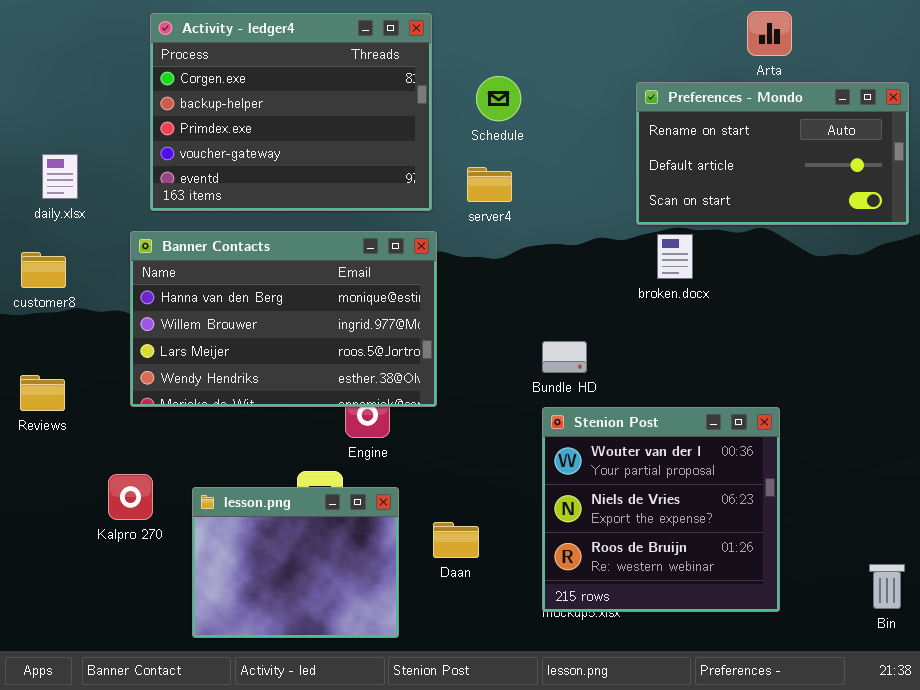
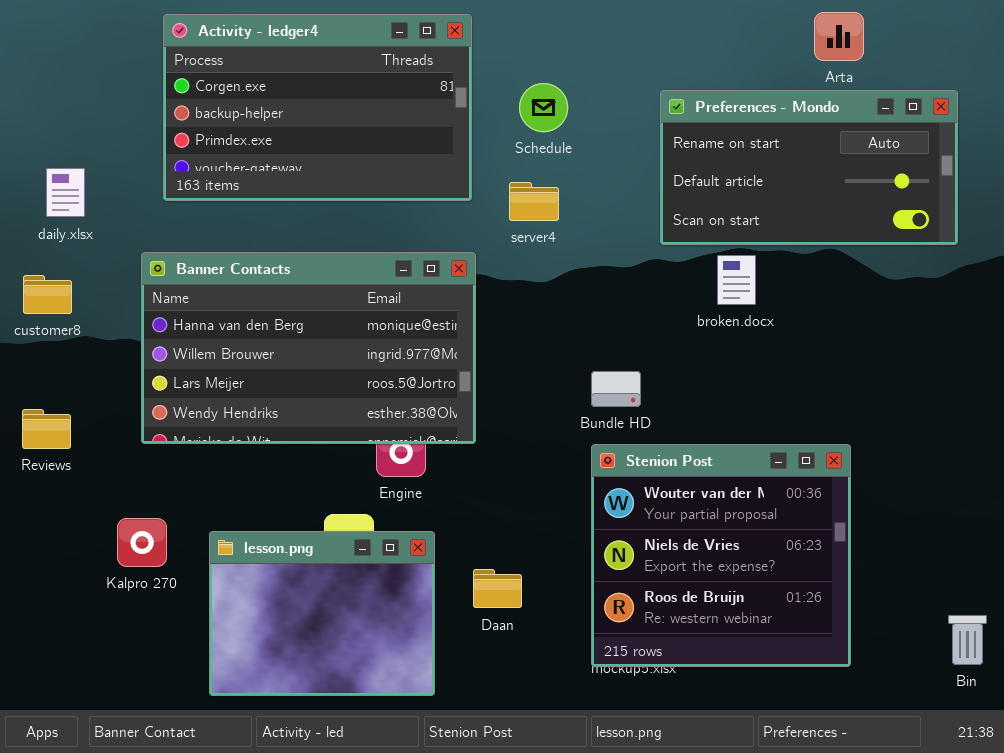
Activity - ledger4: [150,13,432,211] -> [163,14,472,201], resized
Preferences - Mondo: [636,82,909,225] -> [660,90,958,245], moved

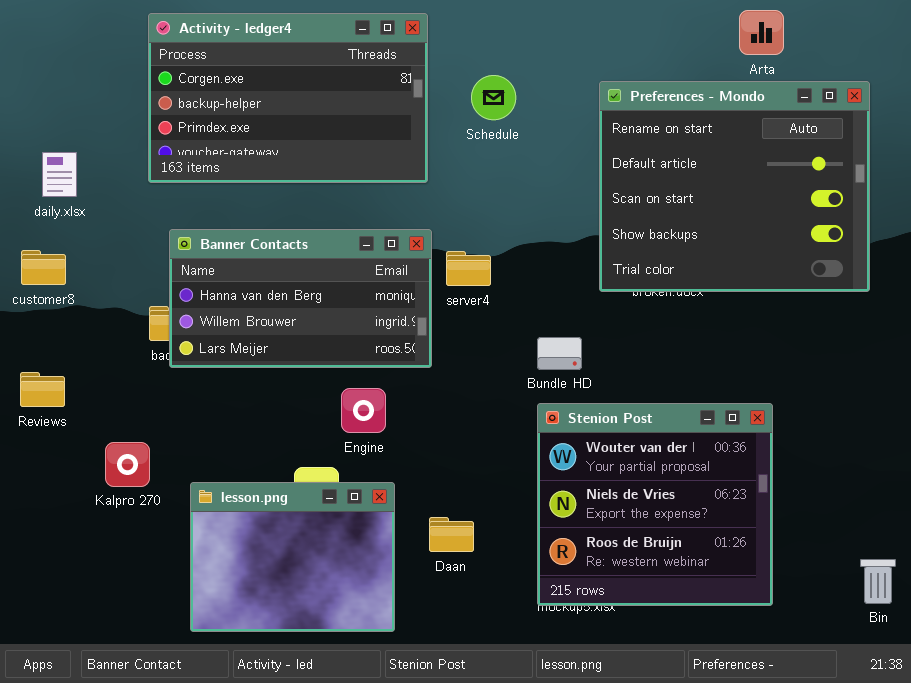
Preferences - Mondo: [660,90,958,245] -> [599,81,870,292], resized
server4: [509,182,559,221] -> [446,251,491,286], moved
Banner Contacts: [141,252,476,444] -> [169,229,432,368], resized
Kalpro 270: [117,518,167,567] -> [105,442,150,487], moved

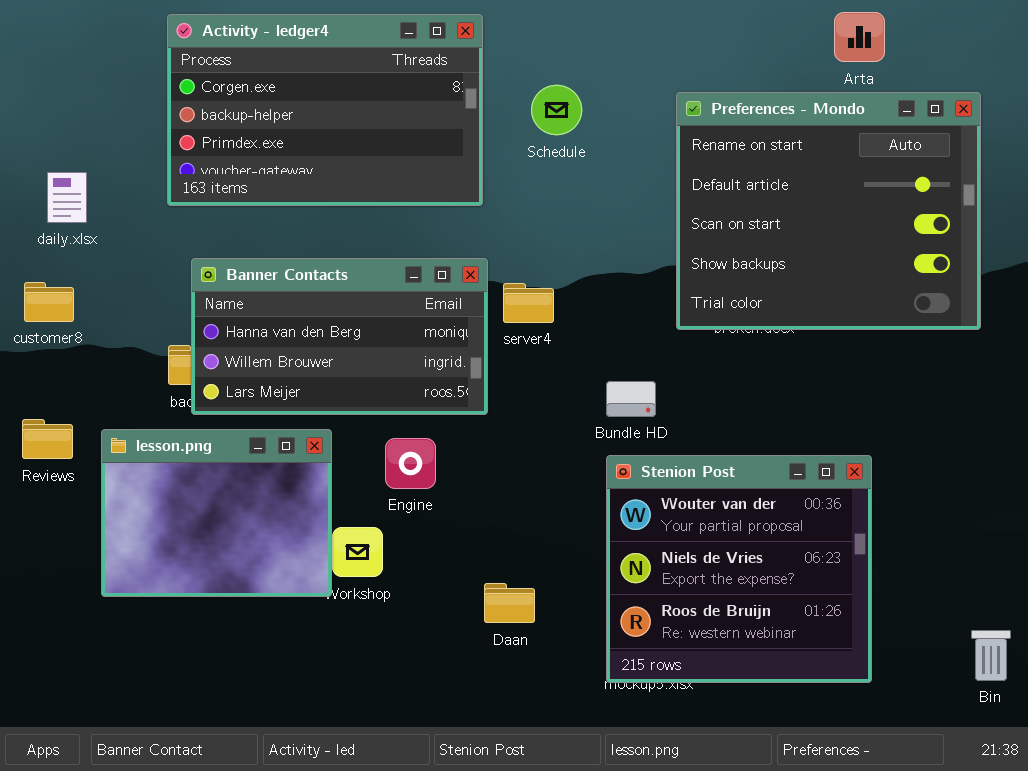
lesson.png: [190,482,395,632] -> [101,429,332,597], moved

